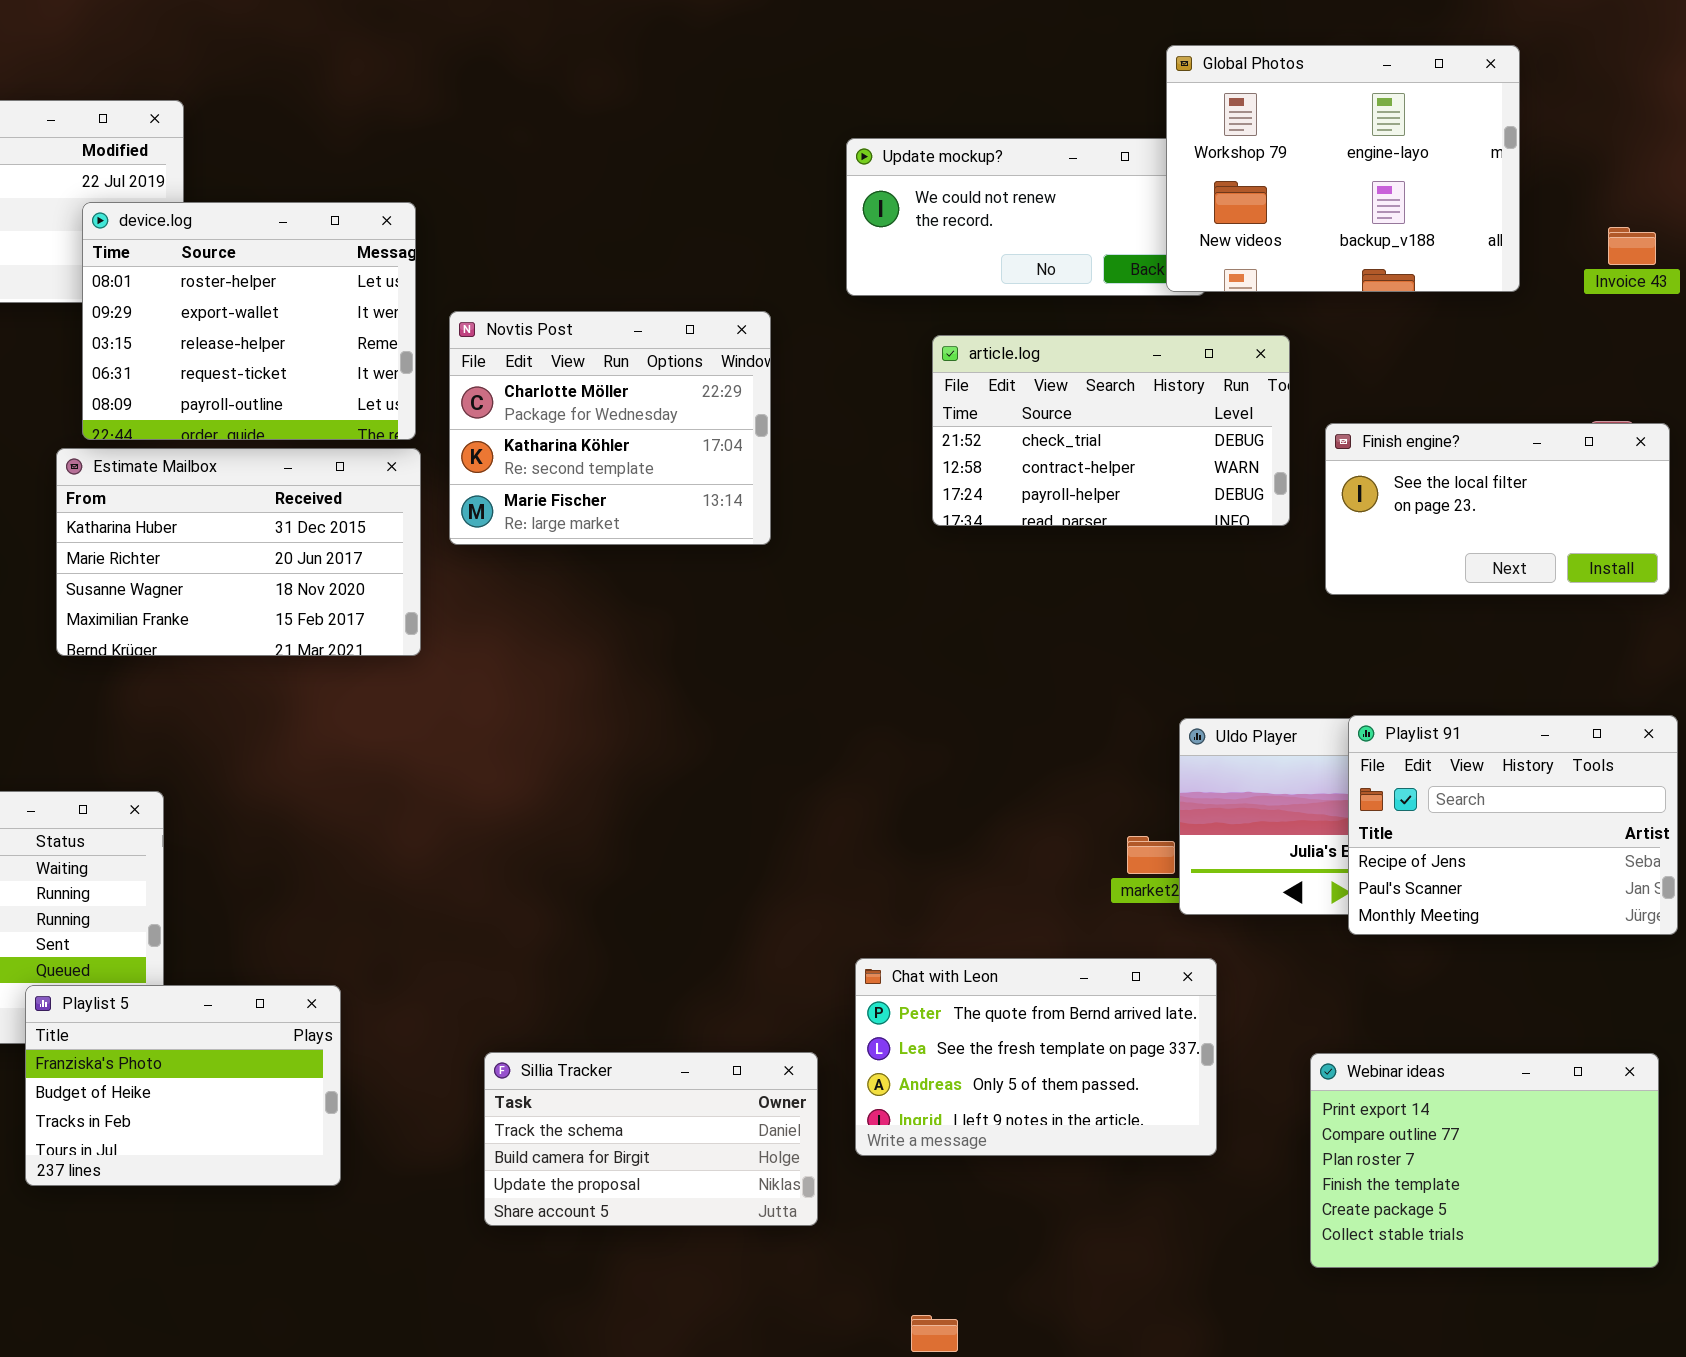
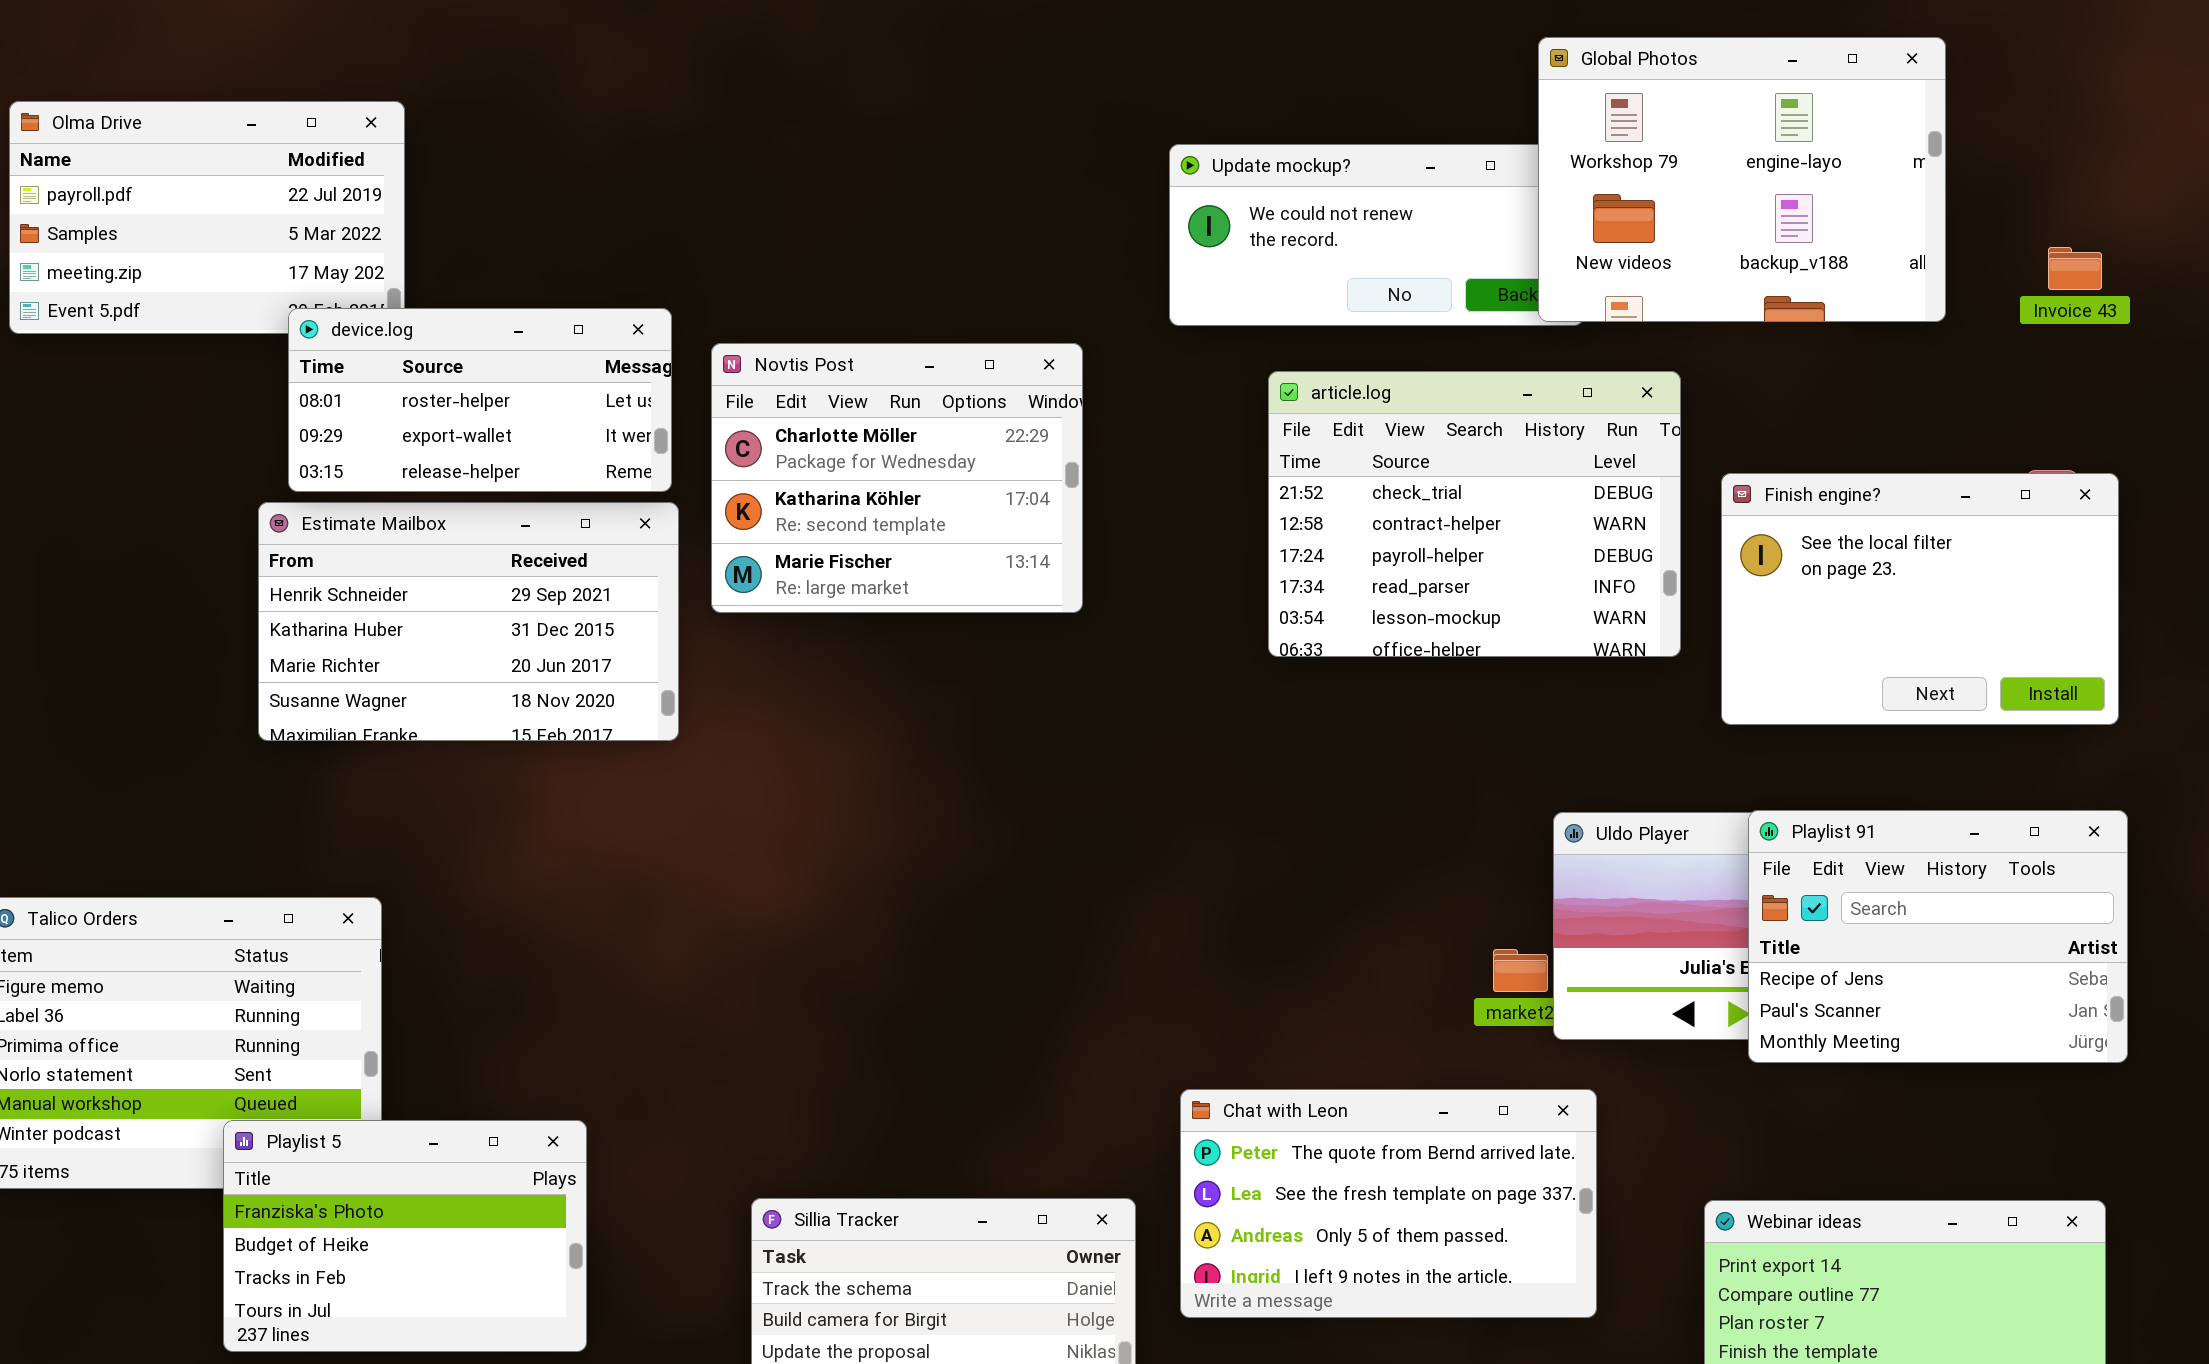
device.log: [82,202,416,440] -> [288,308,672,492], resized
article.log: [932,335,1290,526] -> [1268,371,1681,657], resized
Finish engine?: [1325,423,1670,595] -> [1721,473,2119,725], resized
Estimate Mailbox: [56,448,421,656] -> [258,502,679,741], scrolled up 1 row

